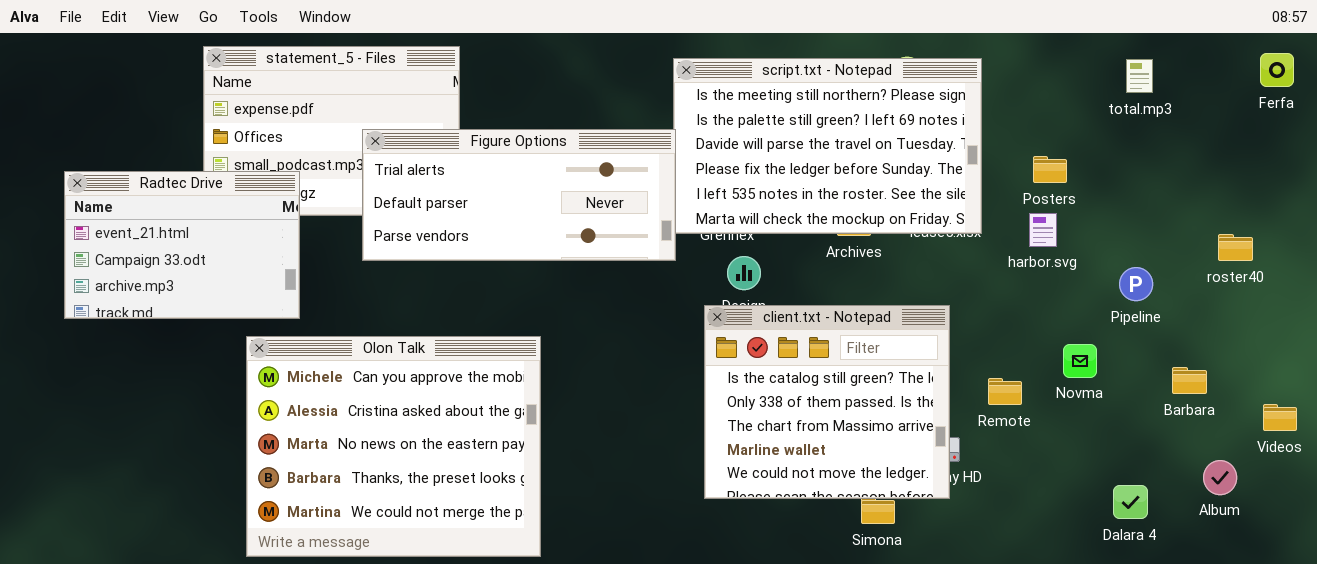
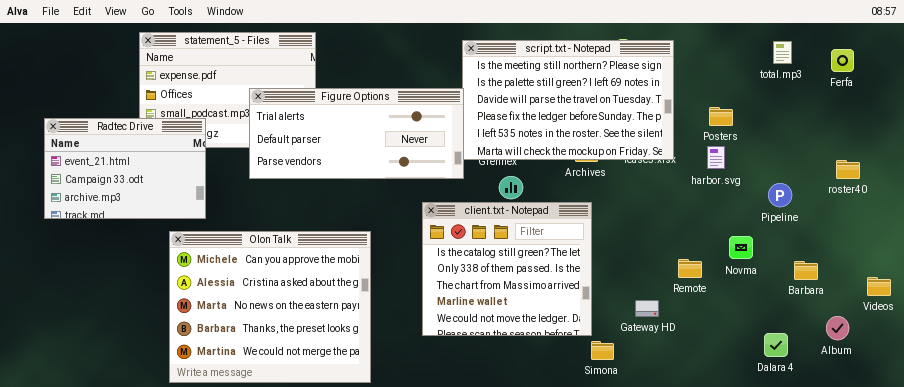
Ferfa: [1260,53,1294,87] -> [831,49,854,72], moved
client.txt - Notepad: [704,305,950,499] -> [422,202,592,336], moved
Barbara: [1172,367,1207,394] -> [794,261,818,280], moved

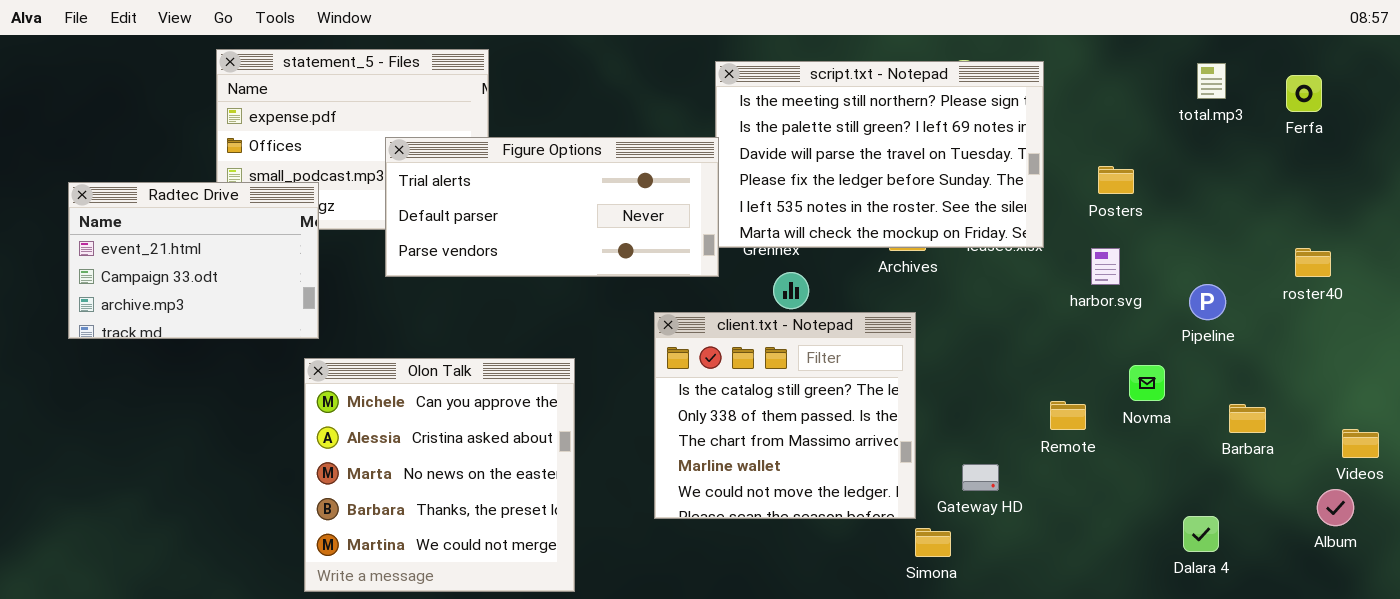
harbor.svg: [707,146,725,169] -> [1091,248,1120,285], moved
Olon Talk: [169,231,371,383] -> [304,358,575,592], resized
Gateway HD: [635,300,659,317] -> [962,464,999,491], moved
Album: [826,316,849,340] -> [1317,489,1354,526], moved

